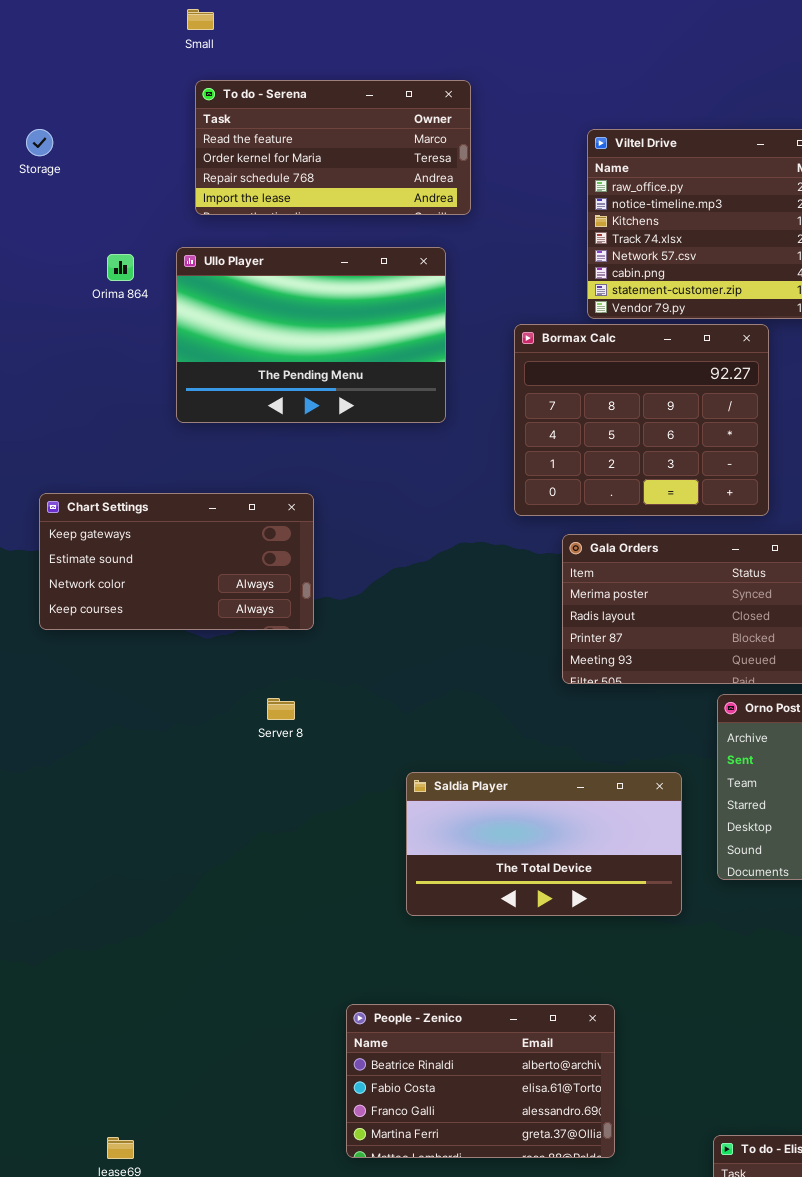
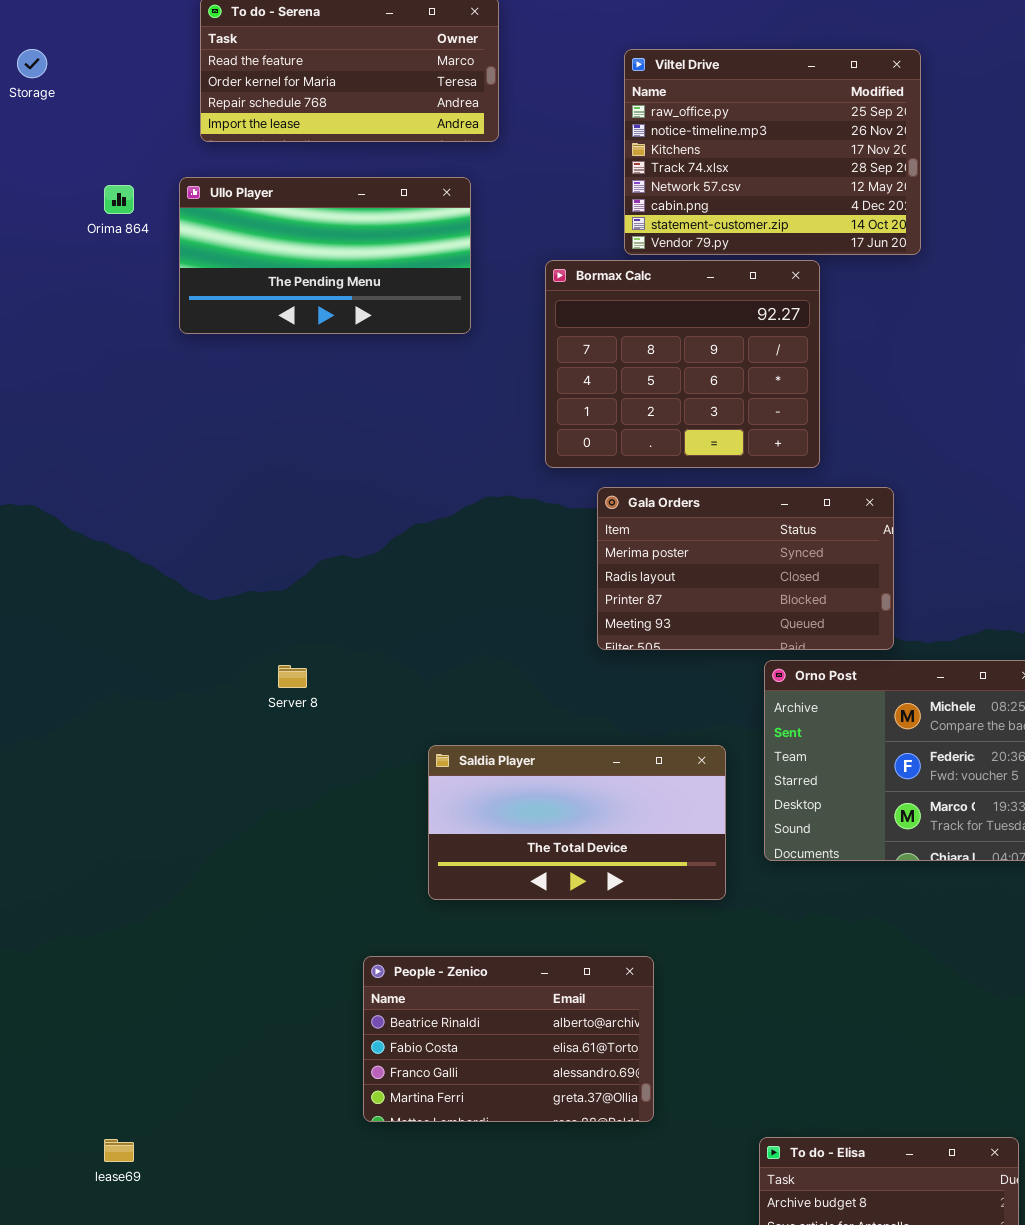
Ullo Player: [176,247,446,423] -> [179,177,471,334], resized
Chart Settings: [39,493,314,630] -> none, closed
People - Zenico: [346,1004,615,1158] -> [363,956,654,1122], moved

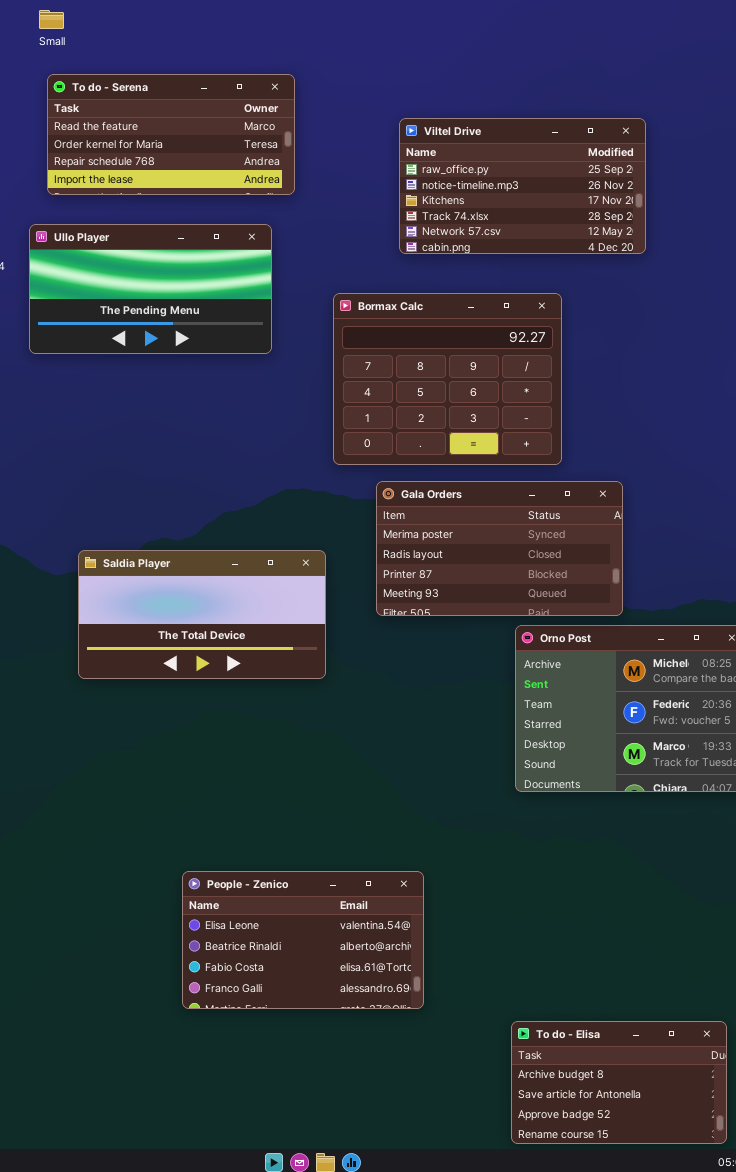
Viltel Drive: [624,49,921,255] -> [399,118,646,254], resized
Saldia Player: [428,745,726,900] -> [78,550,326,679], moved
People - Zenico: [363,956,654,1122] -> [182,871,424,1009], scrolled up 1 row

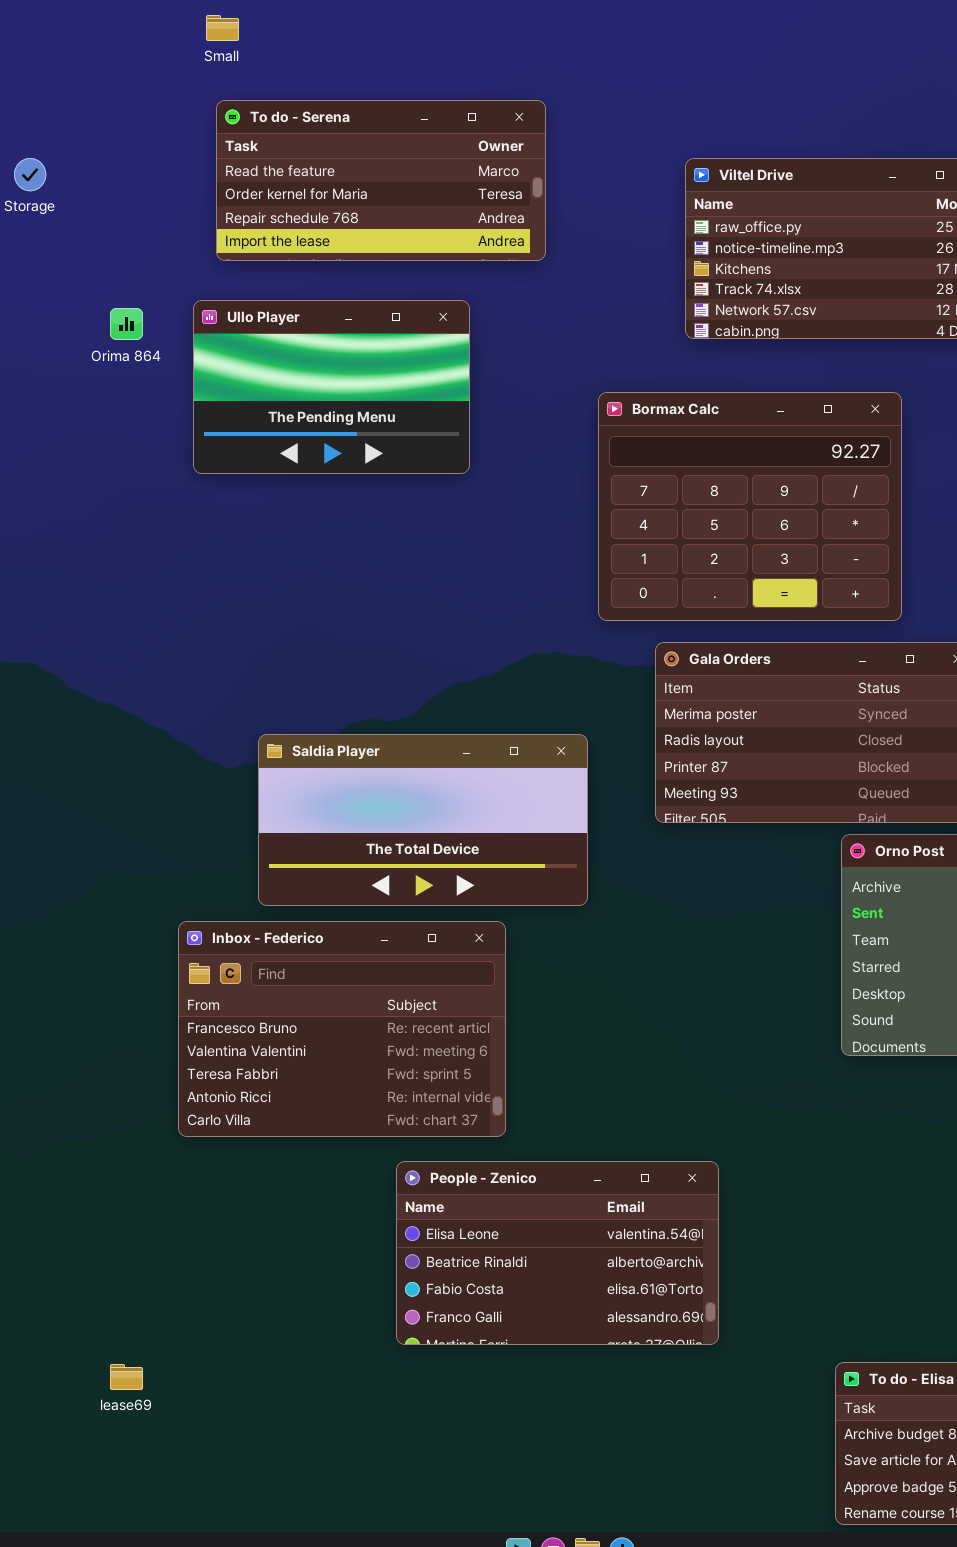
Ullo Player: [29,224,272,354] -> [193,300,470,474], resized
Inbox - Federico: none -> [178,921,506,1137], opened

